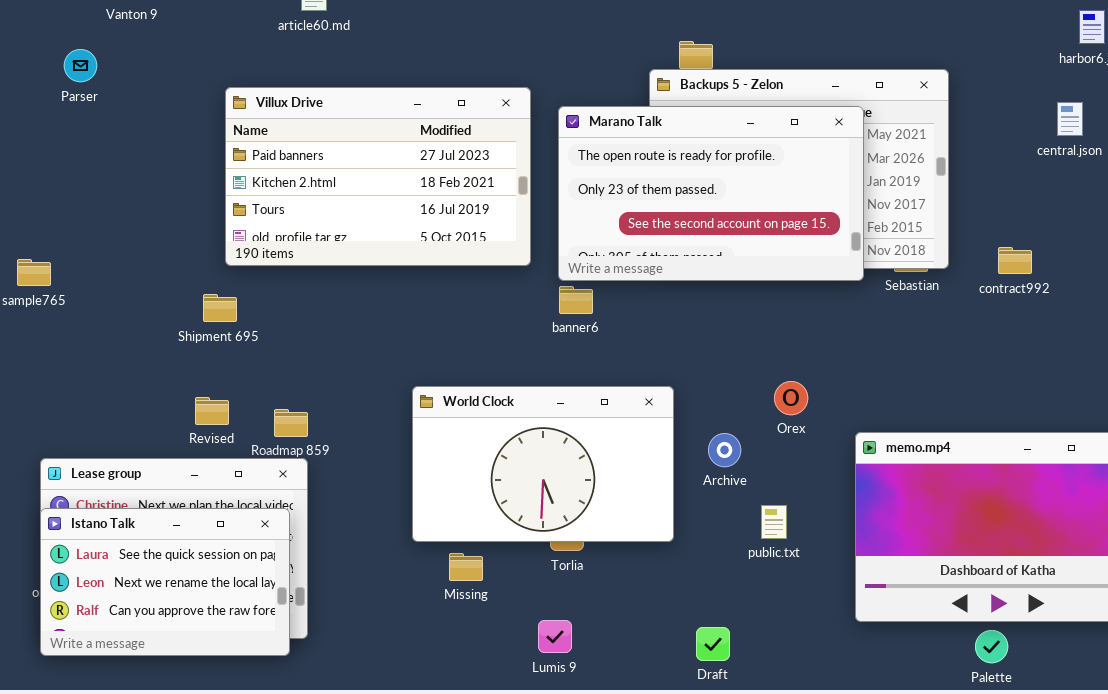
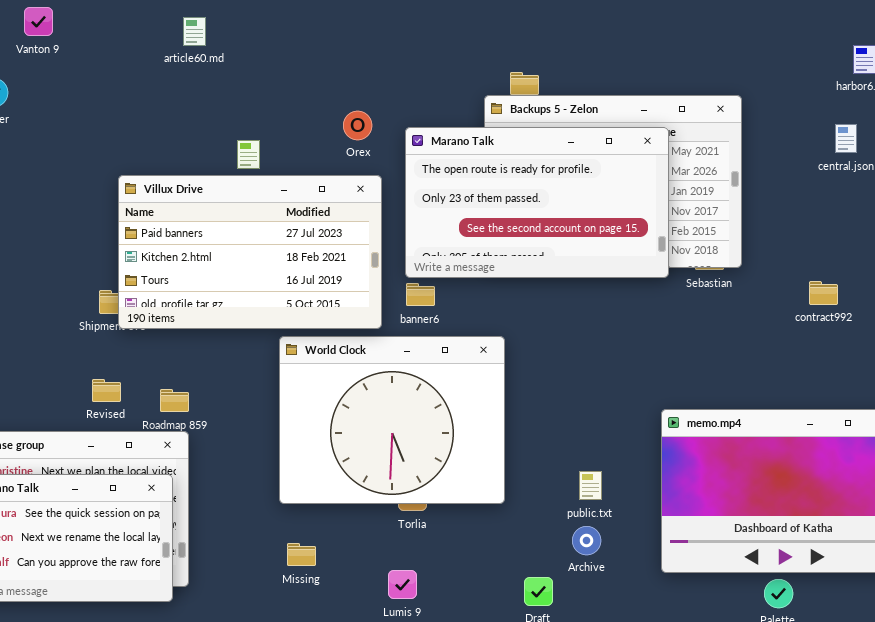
Villux Drive: [225,87,531,266] -> [118,175,382,329], moved
contract992: [998,247,1032,274] -> [809,281,838,305], moved
Orex: [774,381,808,415] -> [343,111,372,140], moved
World Clock: [412,386,674,542] -> [279,336,505,504], resized
Archive: [708,433,741,467] -> [572,526,601,555], moved
Missing: [449,553,483,581] -> [287,543,316,566], moved

